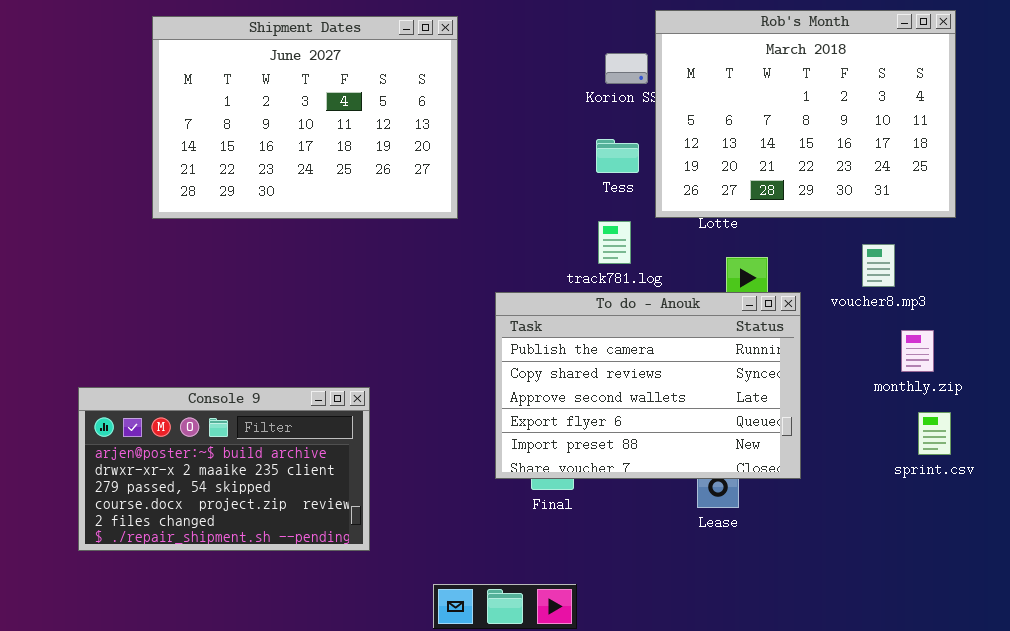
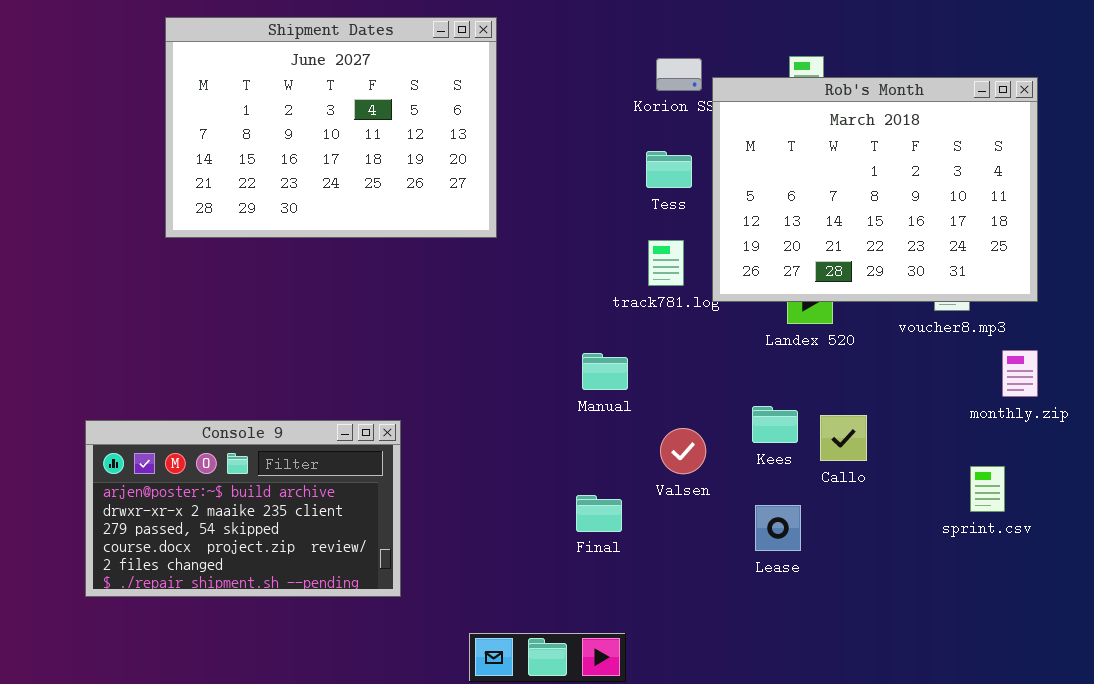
Rob's Month: [655,10,956,218] -> [712,77,1038,302], moved
To do - Anouk: [495,292,801,479] -> none, closed
monthly.zip: [901,330,934,372] -> [1002,350,1038,397], moved
sprint.csv: [918,412,951,455] -> [970,466,1005,512], moved

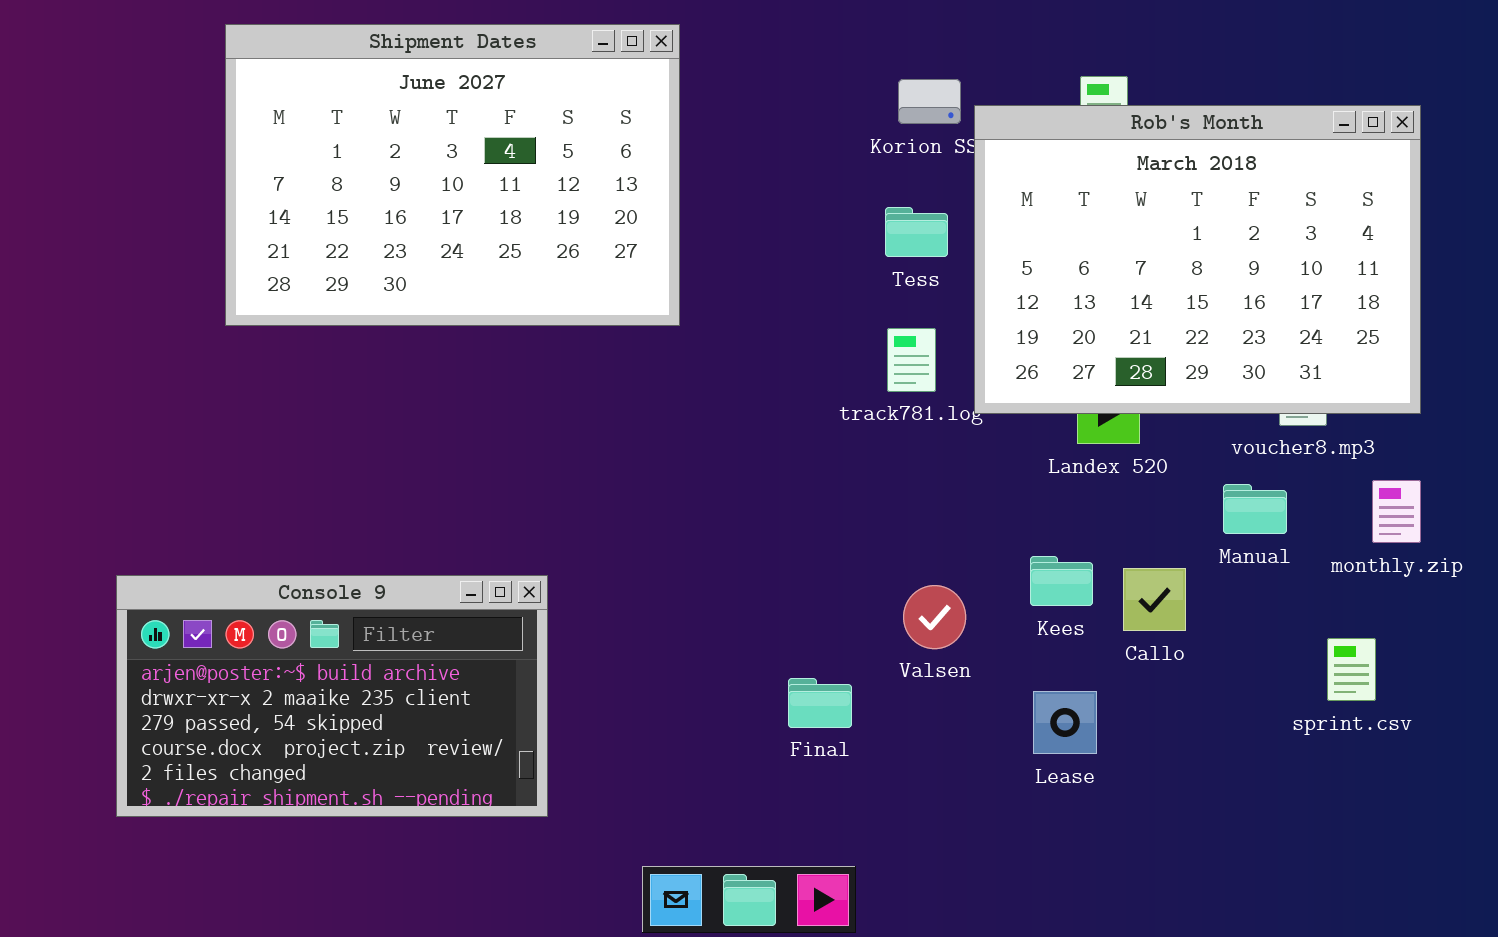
Manual: [582,353,628,390] -> [1223,484,1287,534], moved

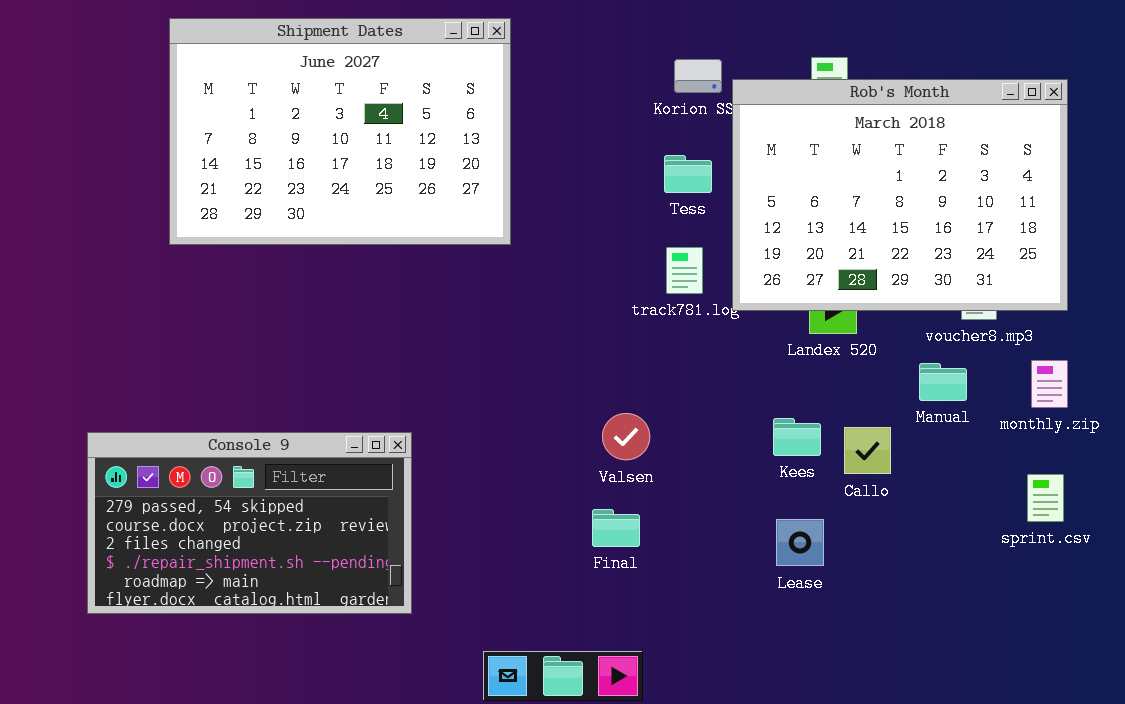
Console 9: [116,575,548,817] -> [87,432,412,614], scrolled down 2 rows
Valsen: [903,585,966,649] -> [602,413,650,460], moved
sprint.csv: [1327,638,1376,701] -> [1027,474,1064,522], moved

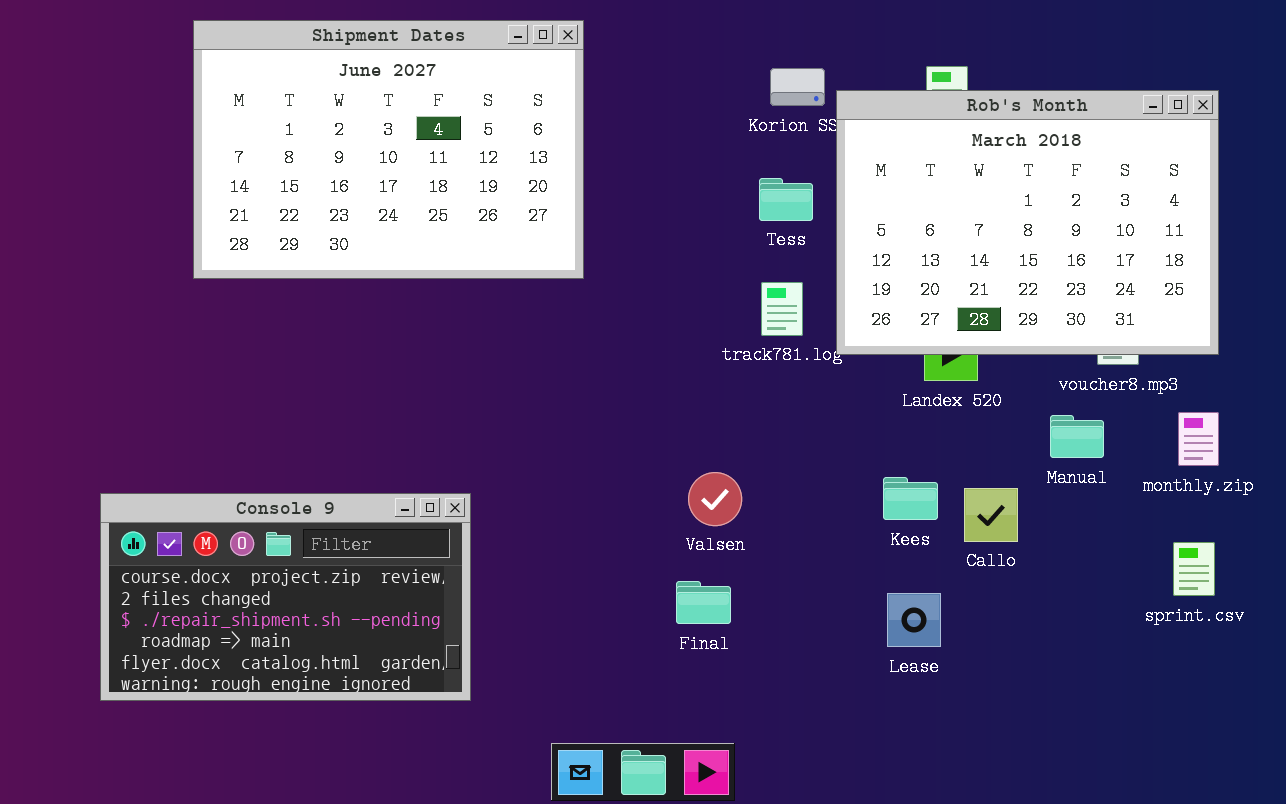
Console 9: [87,432,412,614] -> [100,493,471,701], scrolled down 1 row

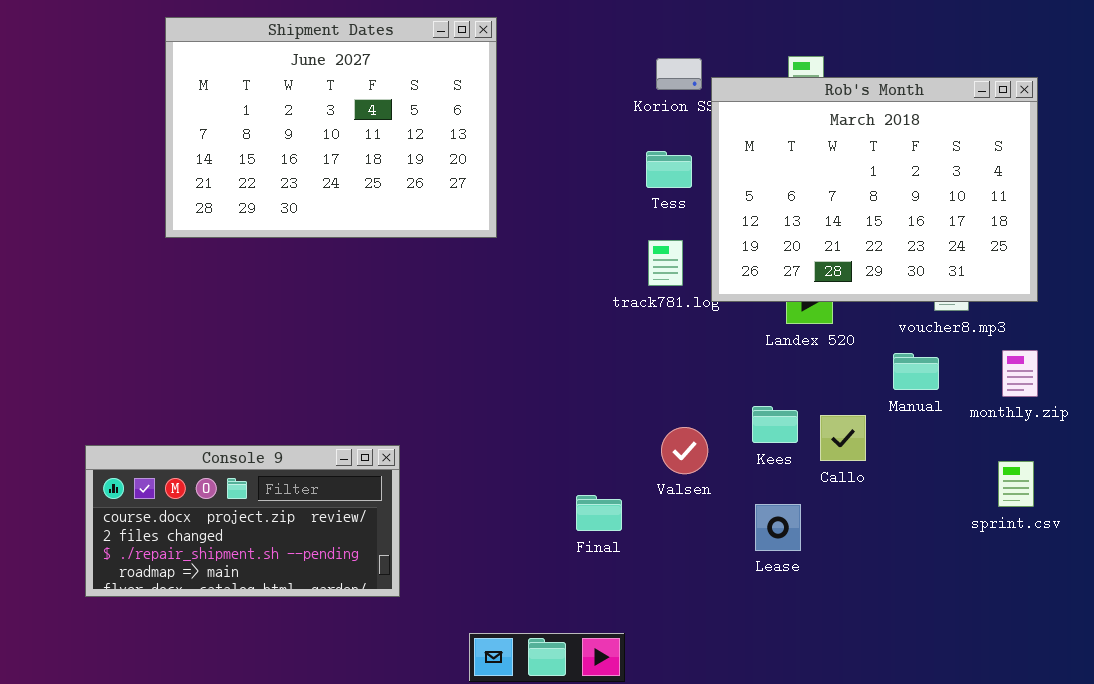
Valsen: [688,472,742,526] -> [661,427,708,474], moved
Console 9: [100,493,471,701] -> [85,445,400,597], resized

